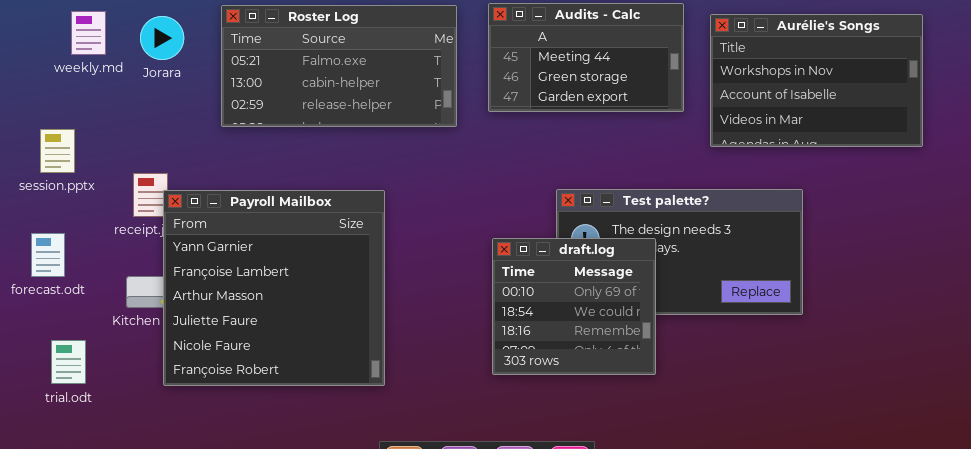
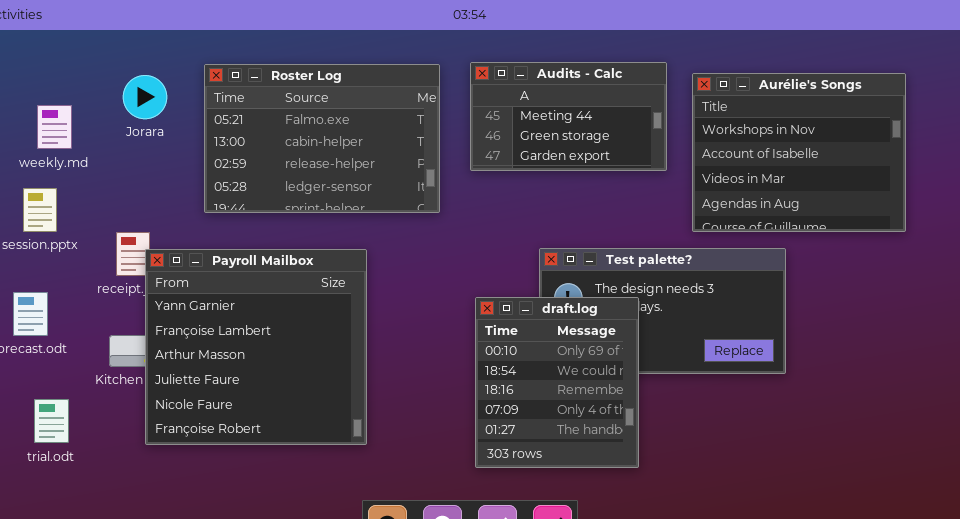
Roster Log: [221,5,457,127] -> [204,64,440,213], resized
weekly.md: [71,11,106,55] -> [37,105,72,149], moved
Aurélie's Songs: [710,14,923,147] -> [692,73,906,232], resized
draft.log: [492,238,656,375] -> [475,297,639,468], resized

